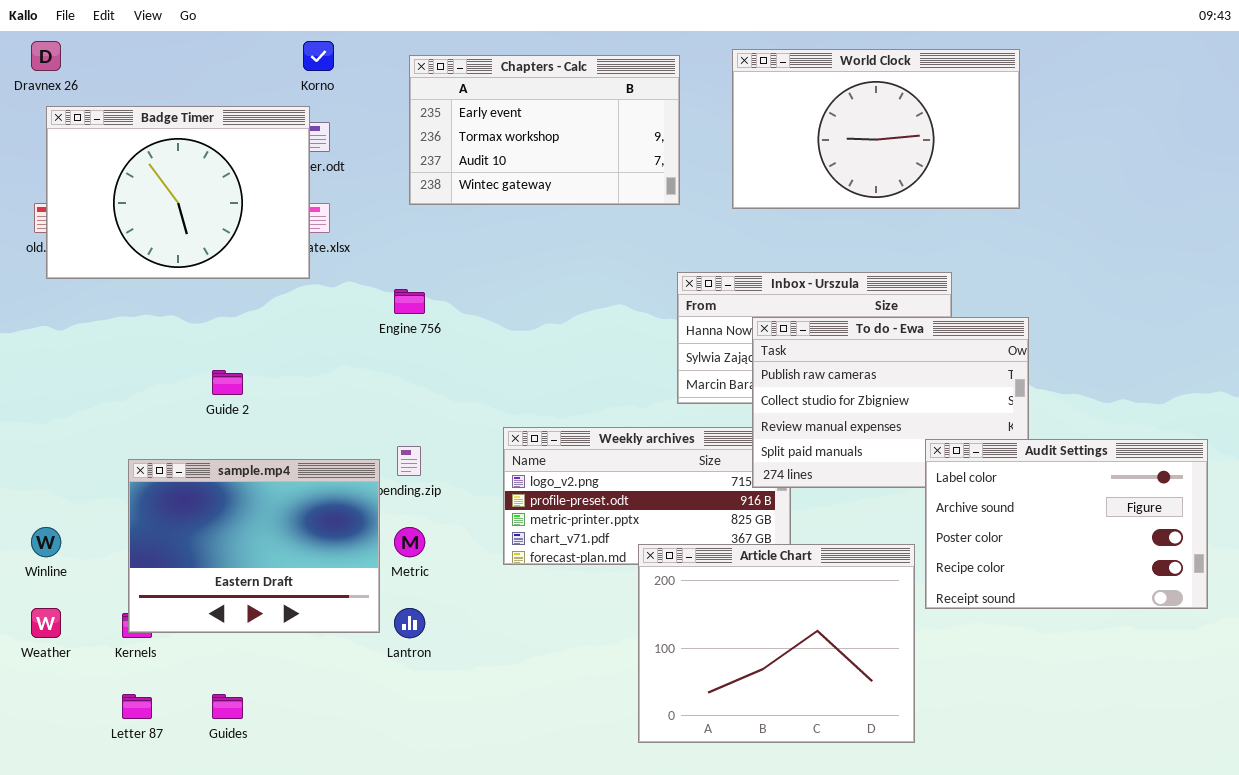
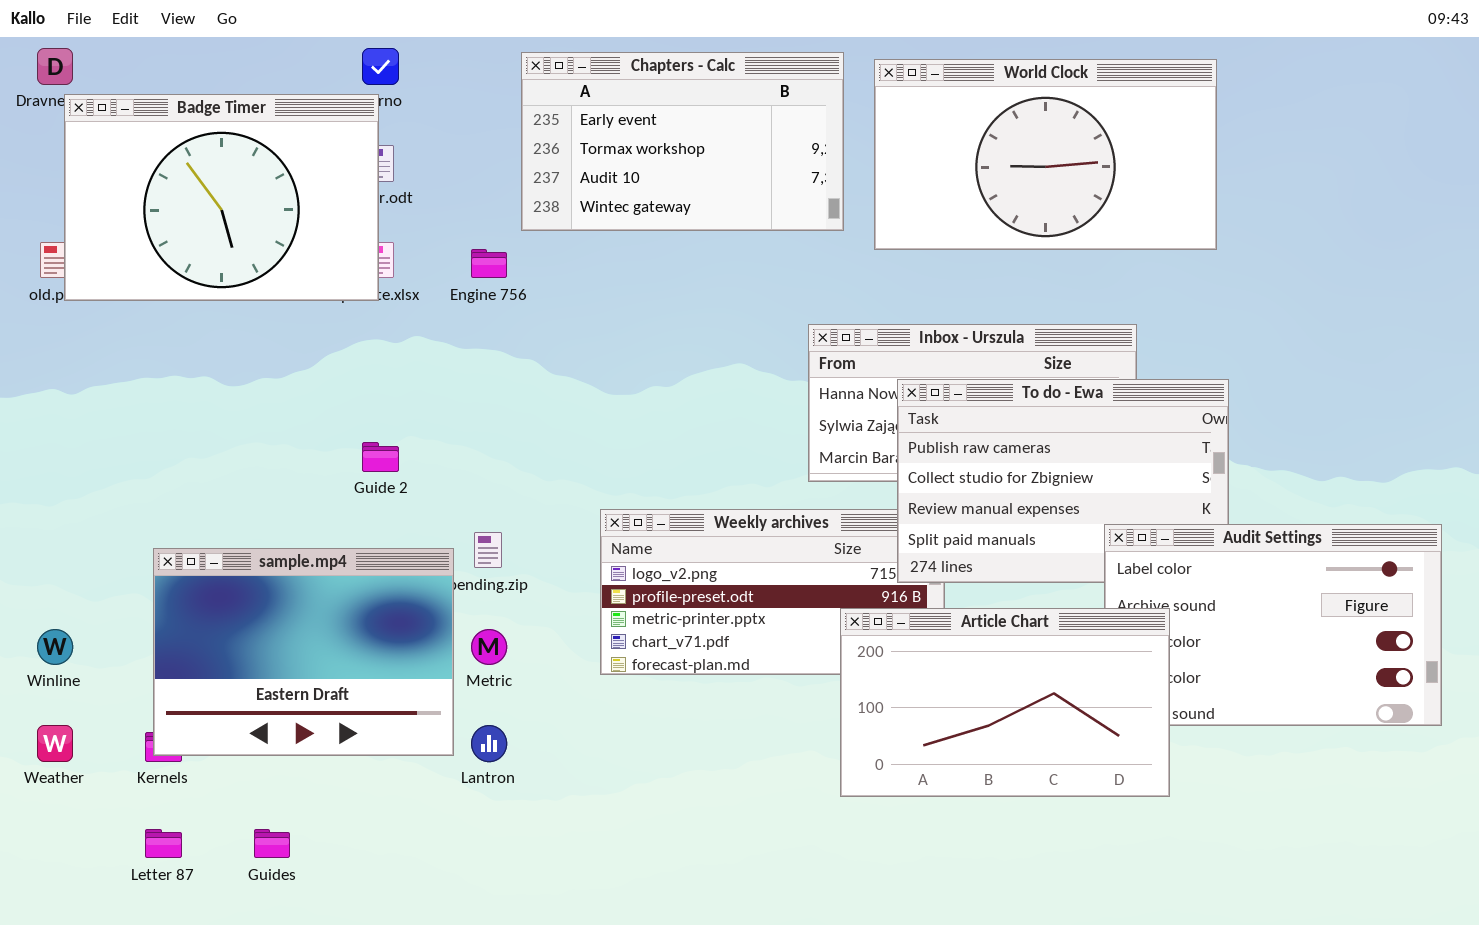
Chapters - Calc: [409,55,680,205] -> [521,52,844,231], moved
Badge Timer: [46,106,310,279] -> [64,94,379,301], moved
Engine 756: [394,289,425,314] -> [471,249,507,278], moved
Guide 2: [212,370,243,395] -> [362,442,399,472], moved
Article Chart: [638,544,915,743] -> [840,608,1170,797], moved, resized

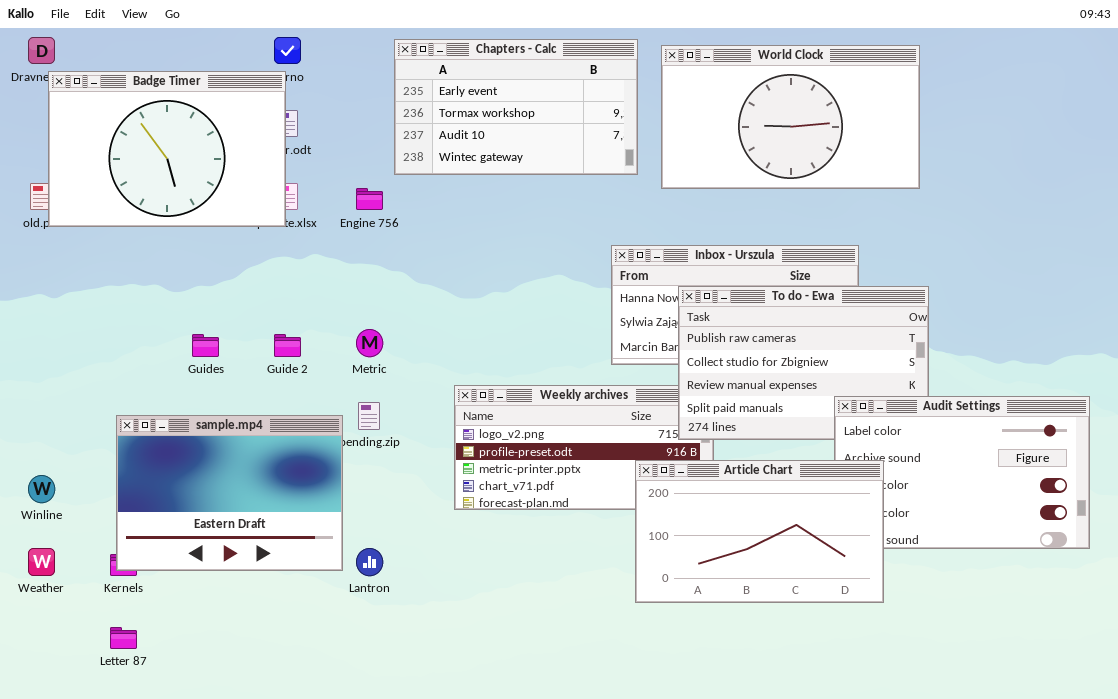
Metric: [471,629,507,665] -> [356,329,383,357], moved
Guides: [254,829,290,858] -> [192,334,219,357], moved

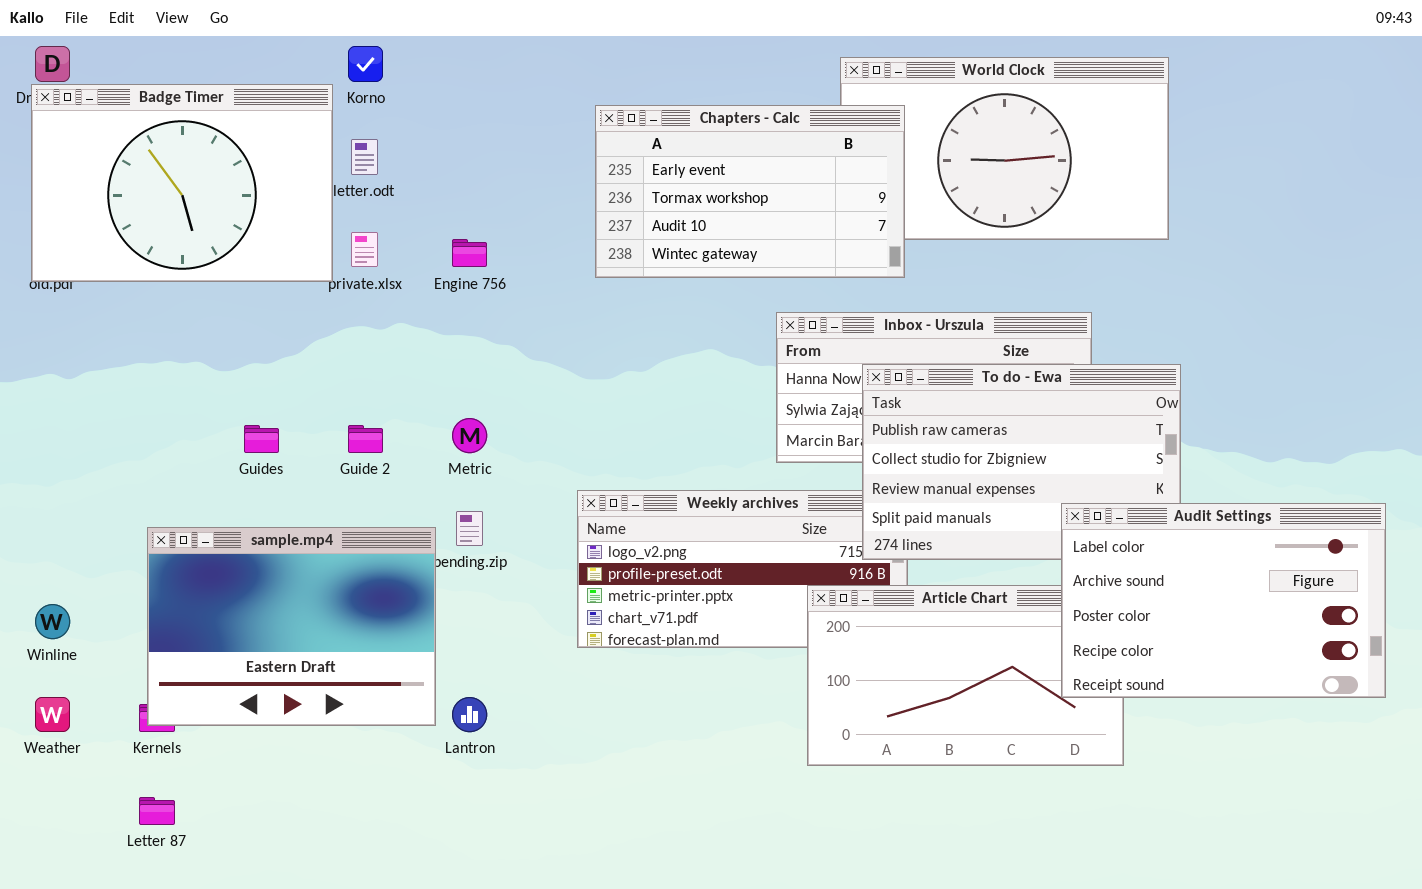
Chapters - Calc: [394,39,638,175] -> [595,105,905,278], moved
Badge Timer: [48,71,286,227] -> [31,84,333,282], moved
Audit Settings: [834,396,1090,549] -> [1061,503,1386,698], raised

